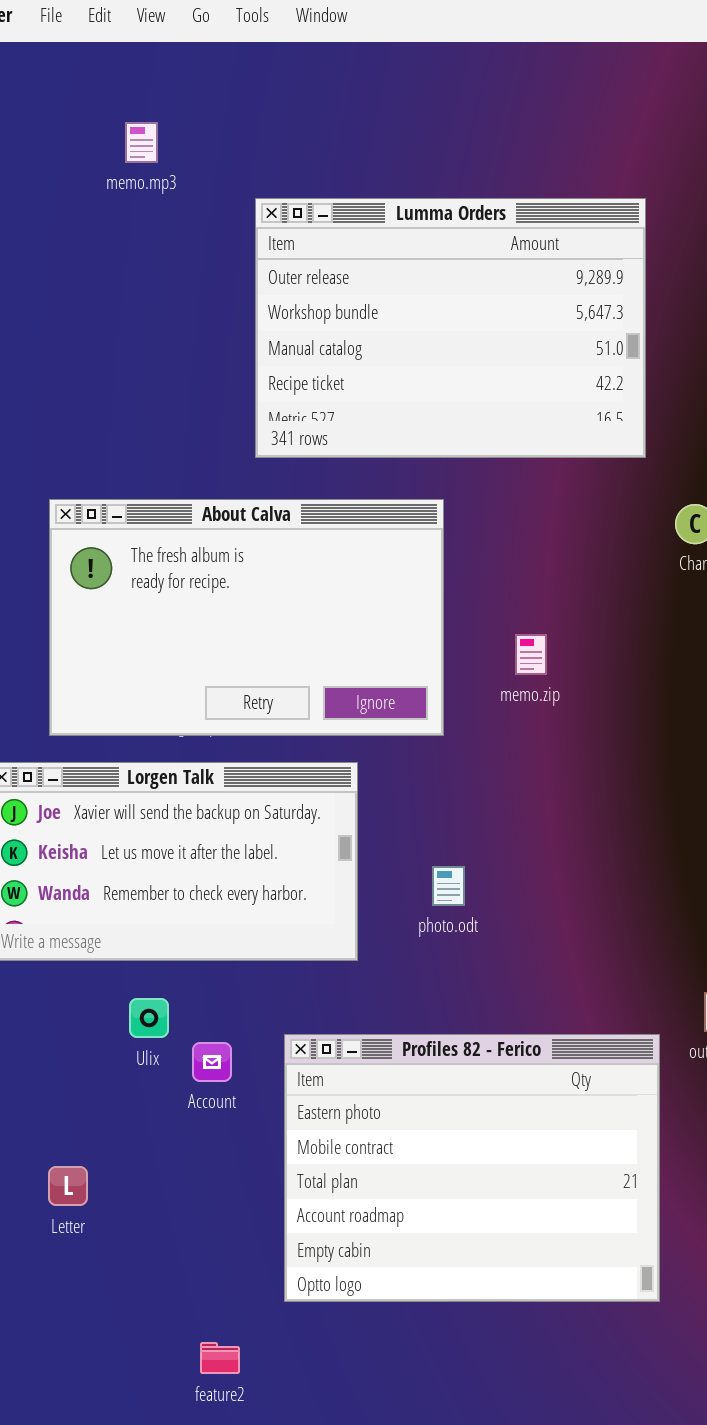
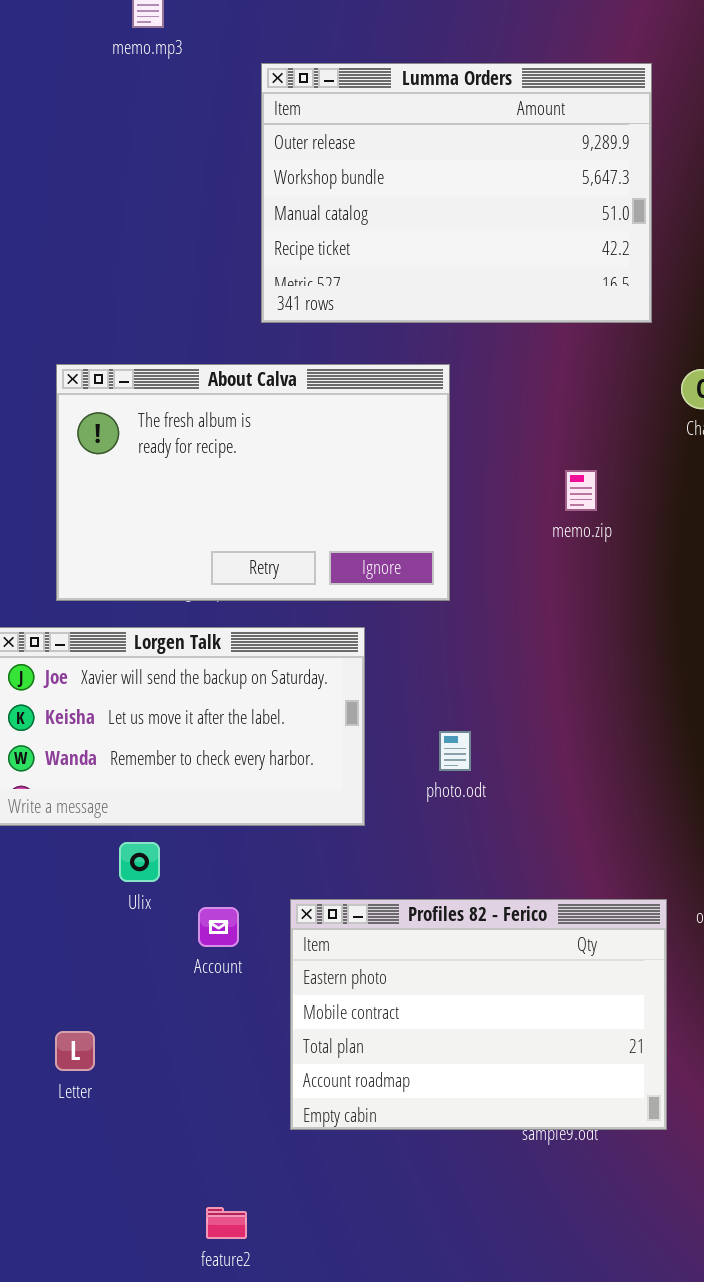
memo.zip: [515,634,547,675] -> [565,470,597,511], moved
Ulix: [129,998,169,1038] -> [119,842,160,882], moved
Profiles 82 - Ferico: [284,1034,660,1302] -> [290,899,667,1130], resized

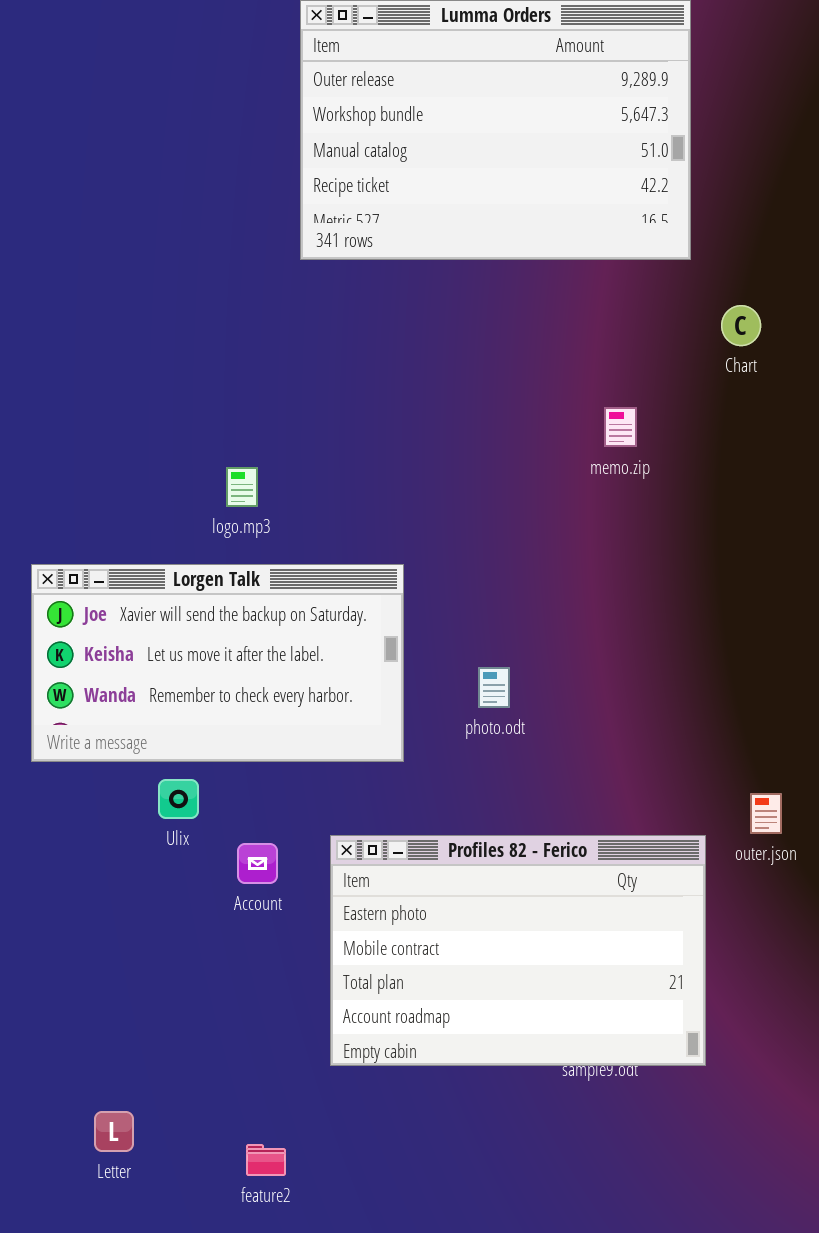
About Calva: [56,364,450,601] -> none, closed
Letter: [55,1031,95,1071] -> [94,1111,134,1152], moved

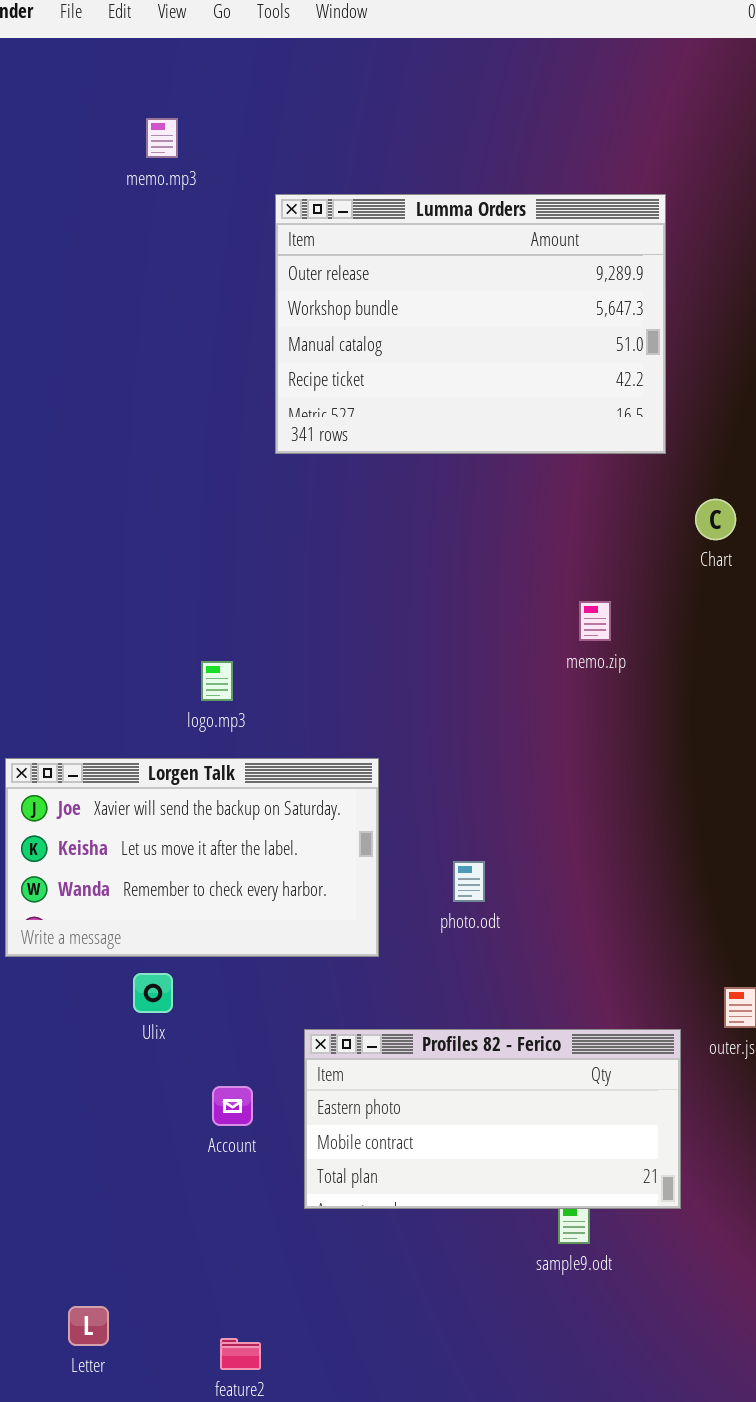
Profiles 82 - Ferico: [330,835,706,1066] -> [304,1029,681,1209], resized
Account: [237,843,278,884] -> [212,1086,253,1126], moved

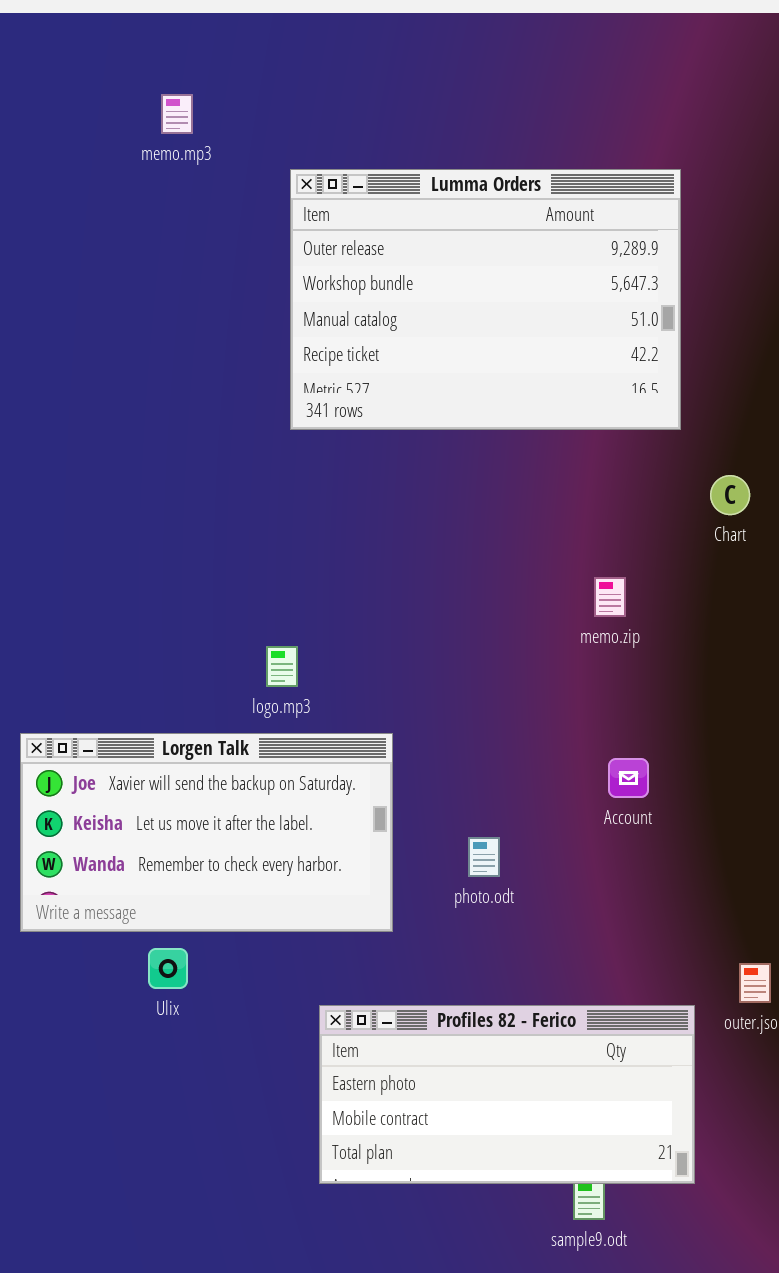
logo.mp3: [201,661,233,701] -> [266,646,298,687], moved
Account: [212,1086,253,1126] -> [608,758,649,798], moved

